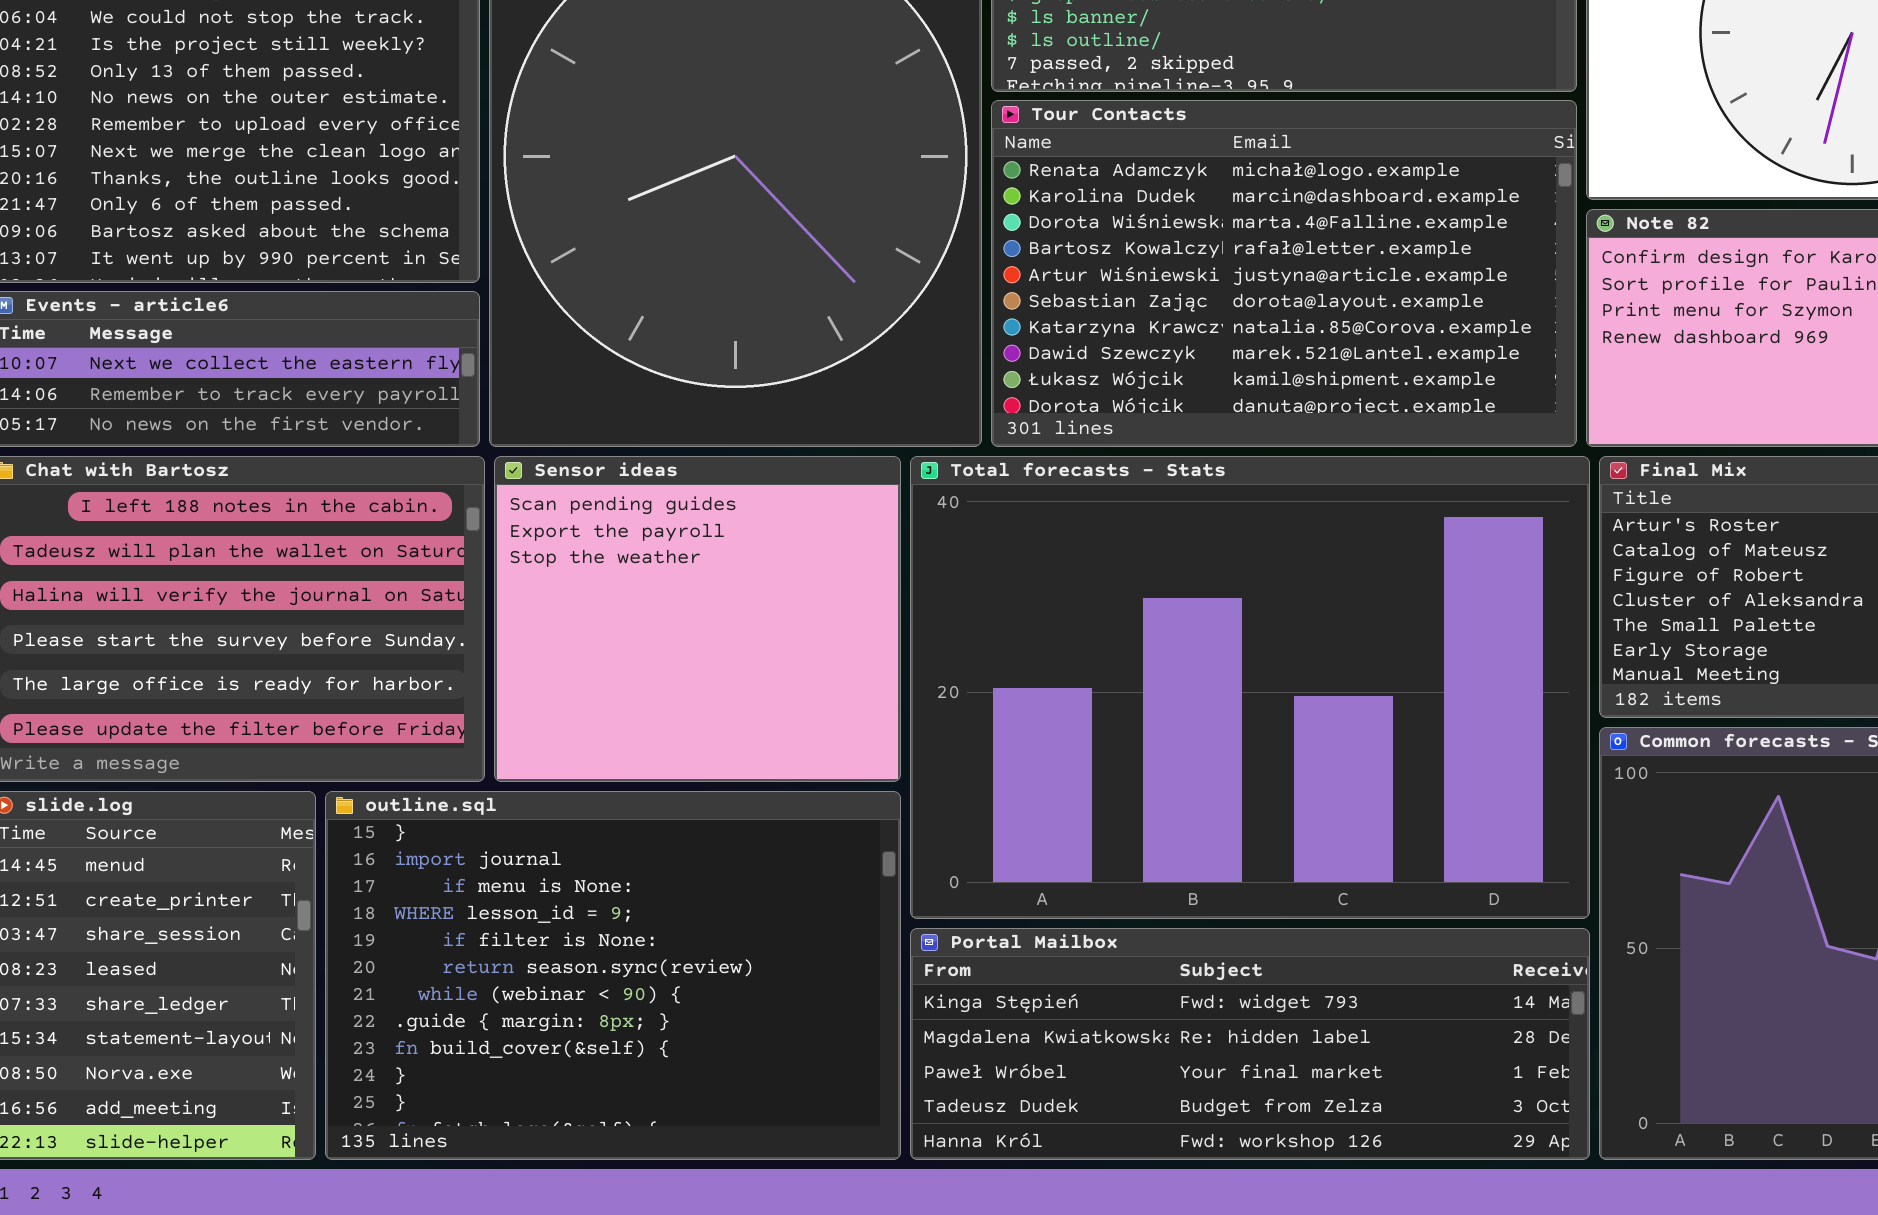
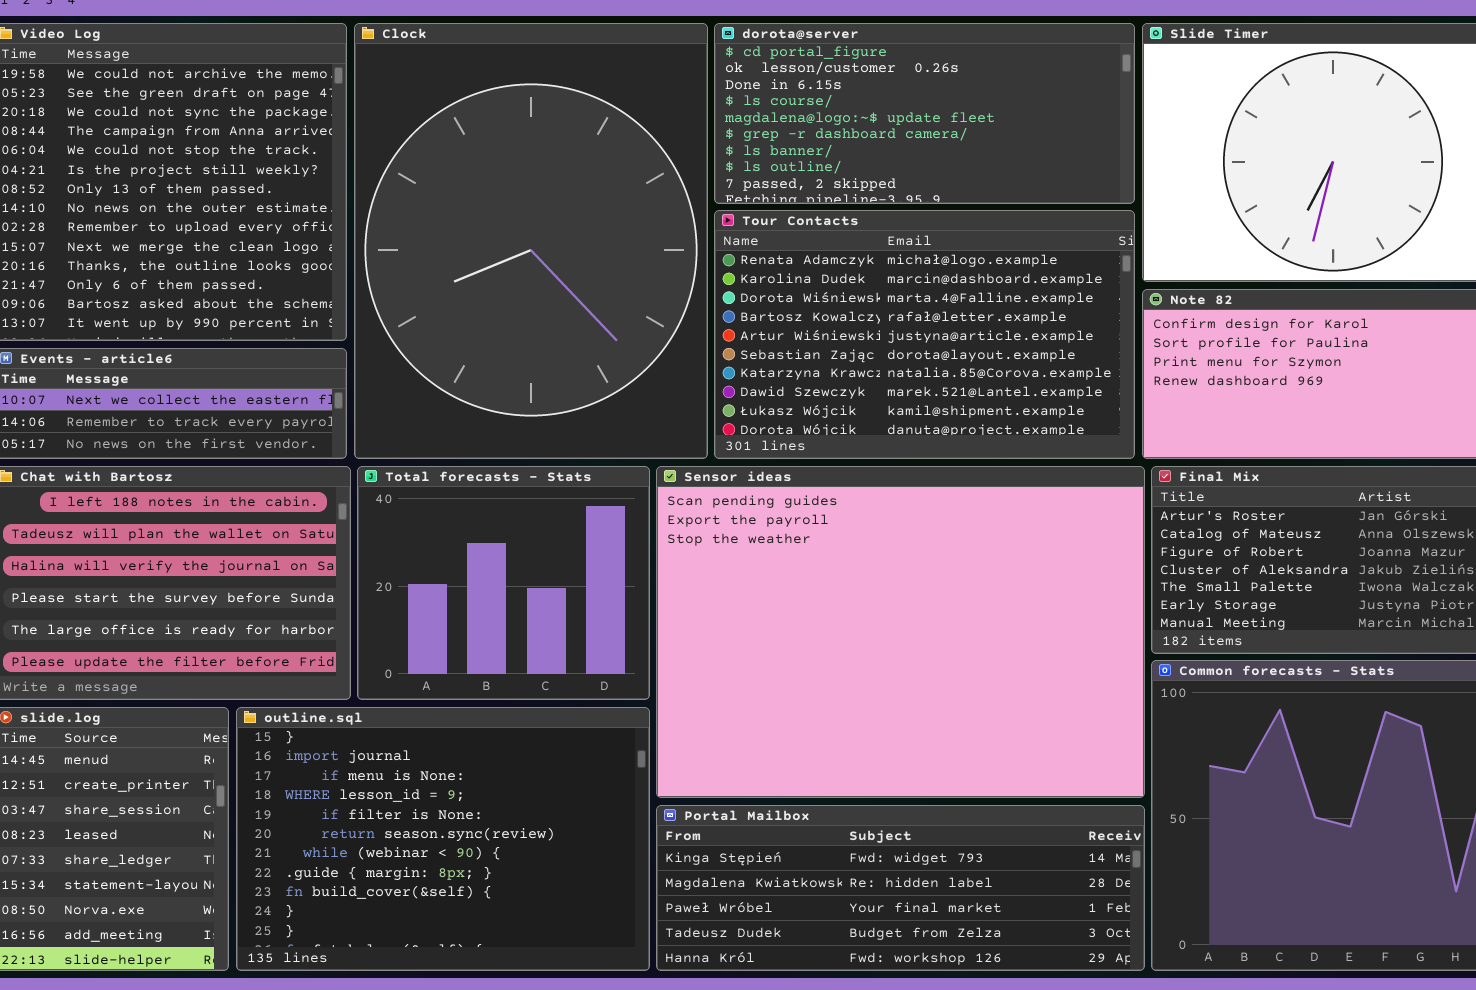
Sensor ideas: [494,456,901,782] -> [656,466,1145,798], moved, resized
Total forecasts - Stats: [910,456,1590,919] -> [357,466,650,700], moved, resized

